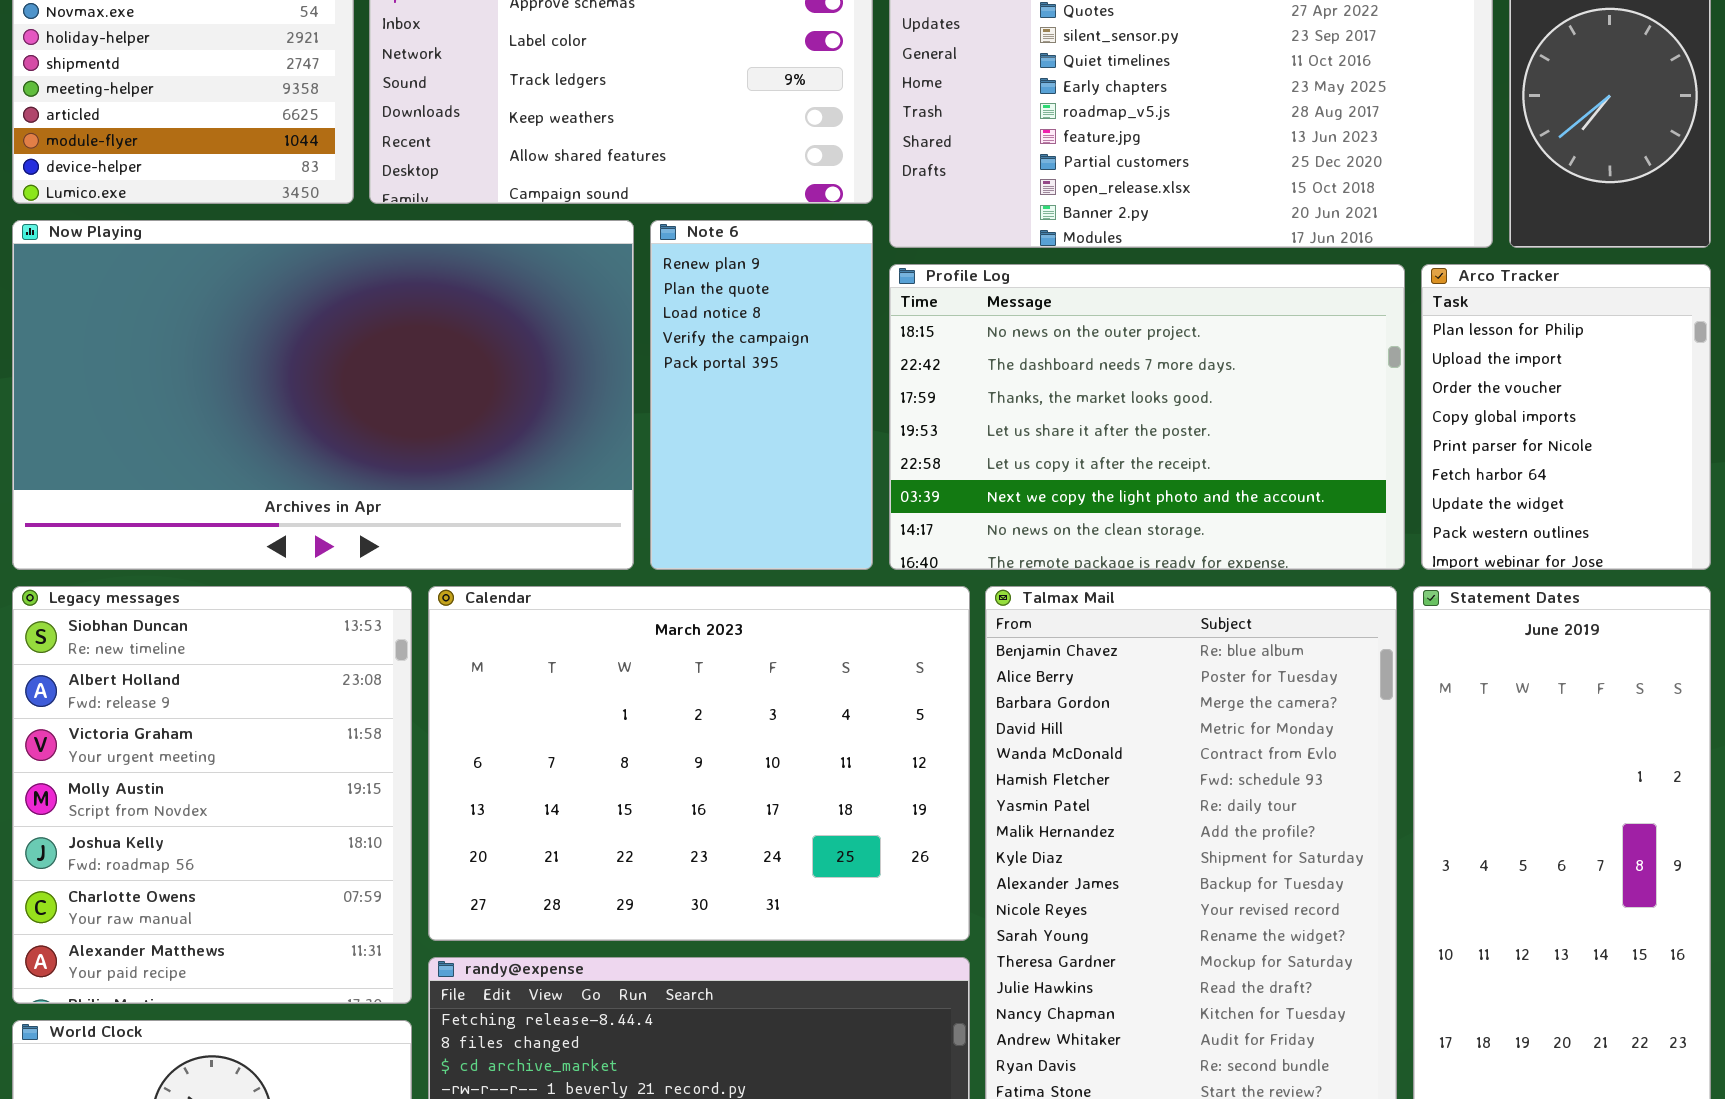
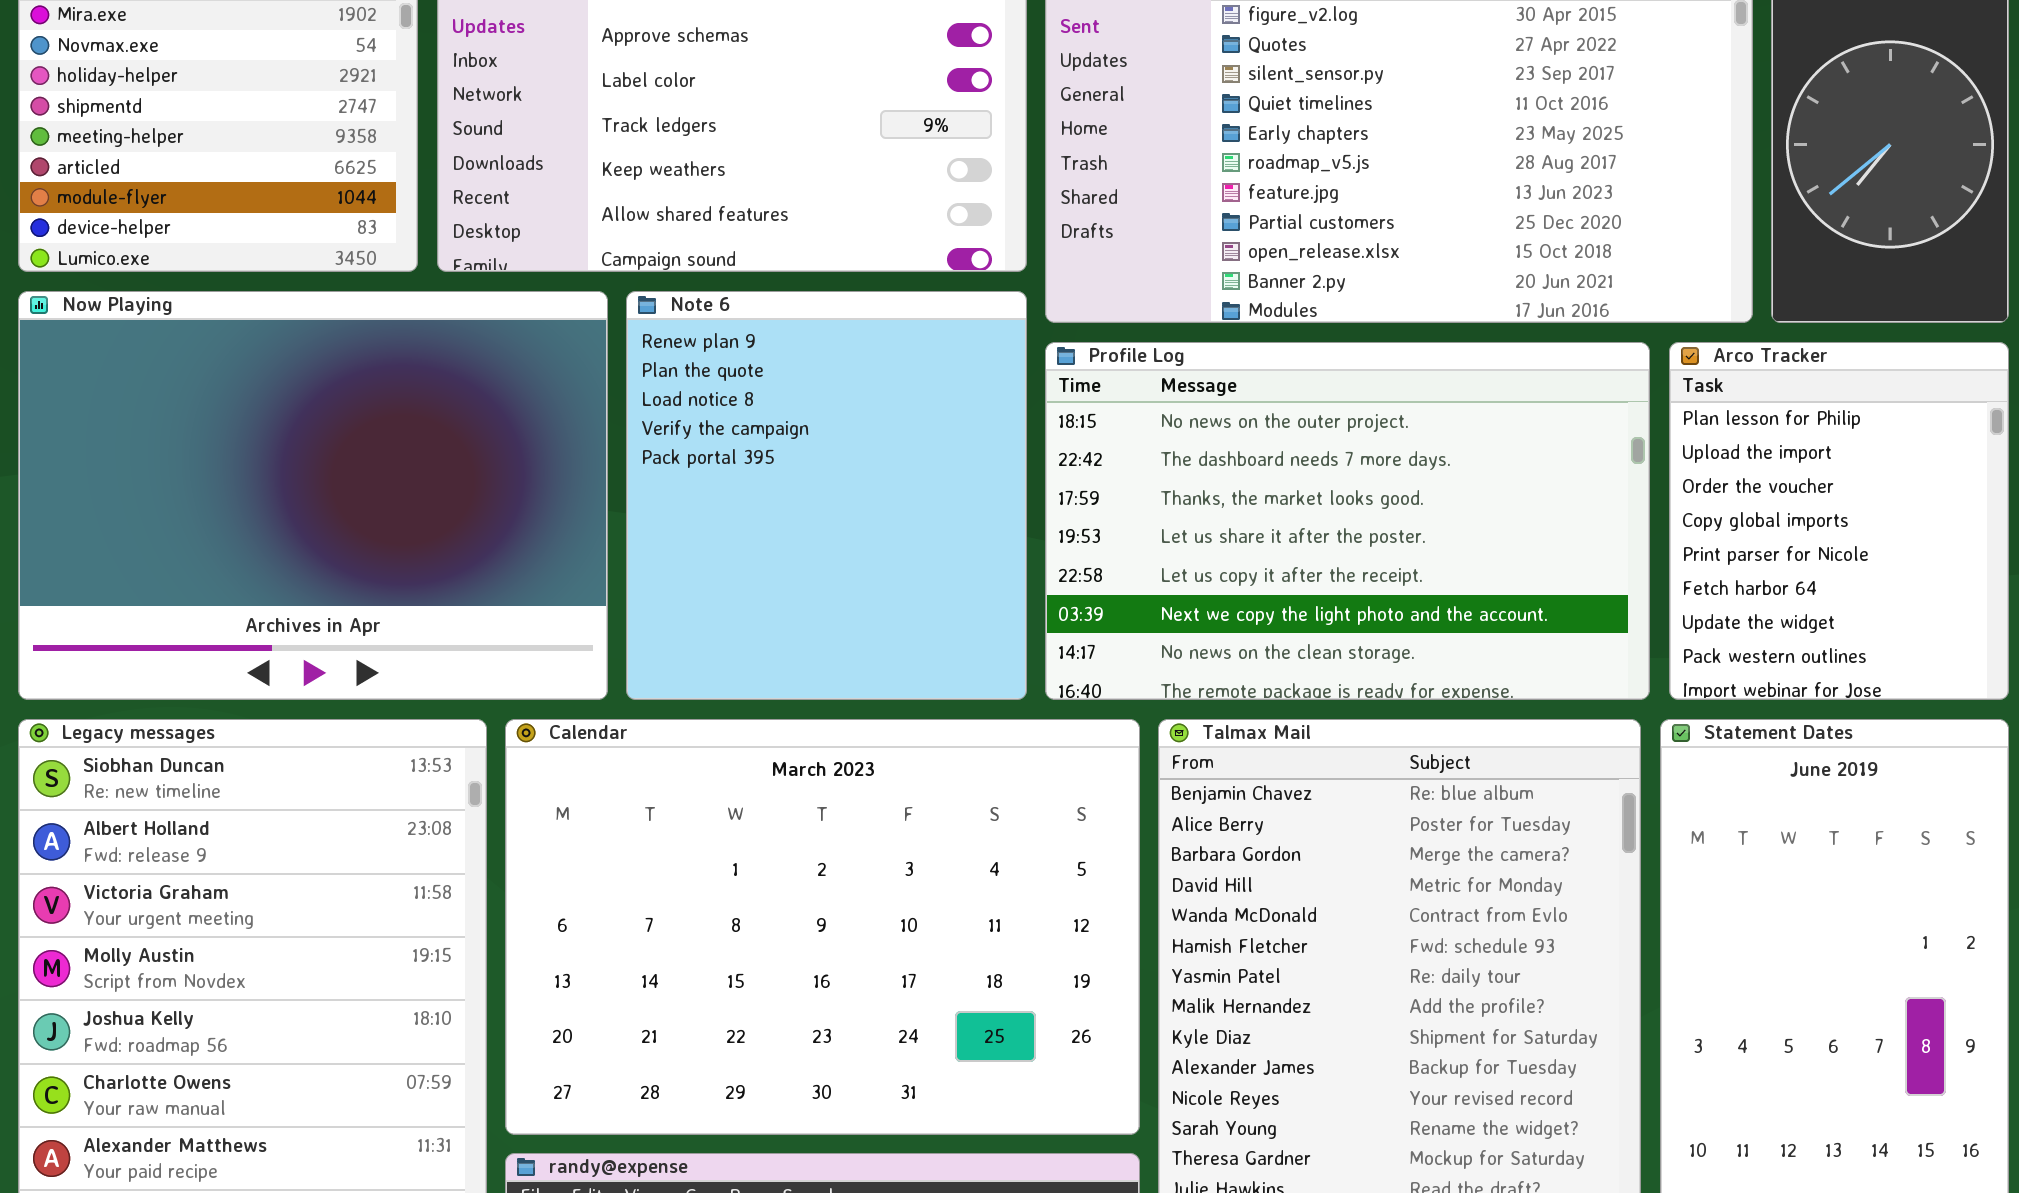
Now Playing: [12,220,634,570] -> [18,291,608,700], resized
Note 6: [650,220,873,570] -> [626,291,1027,700], resized

